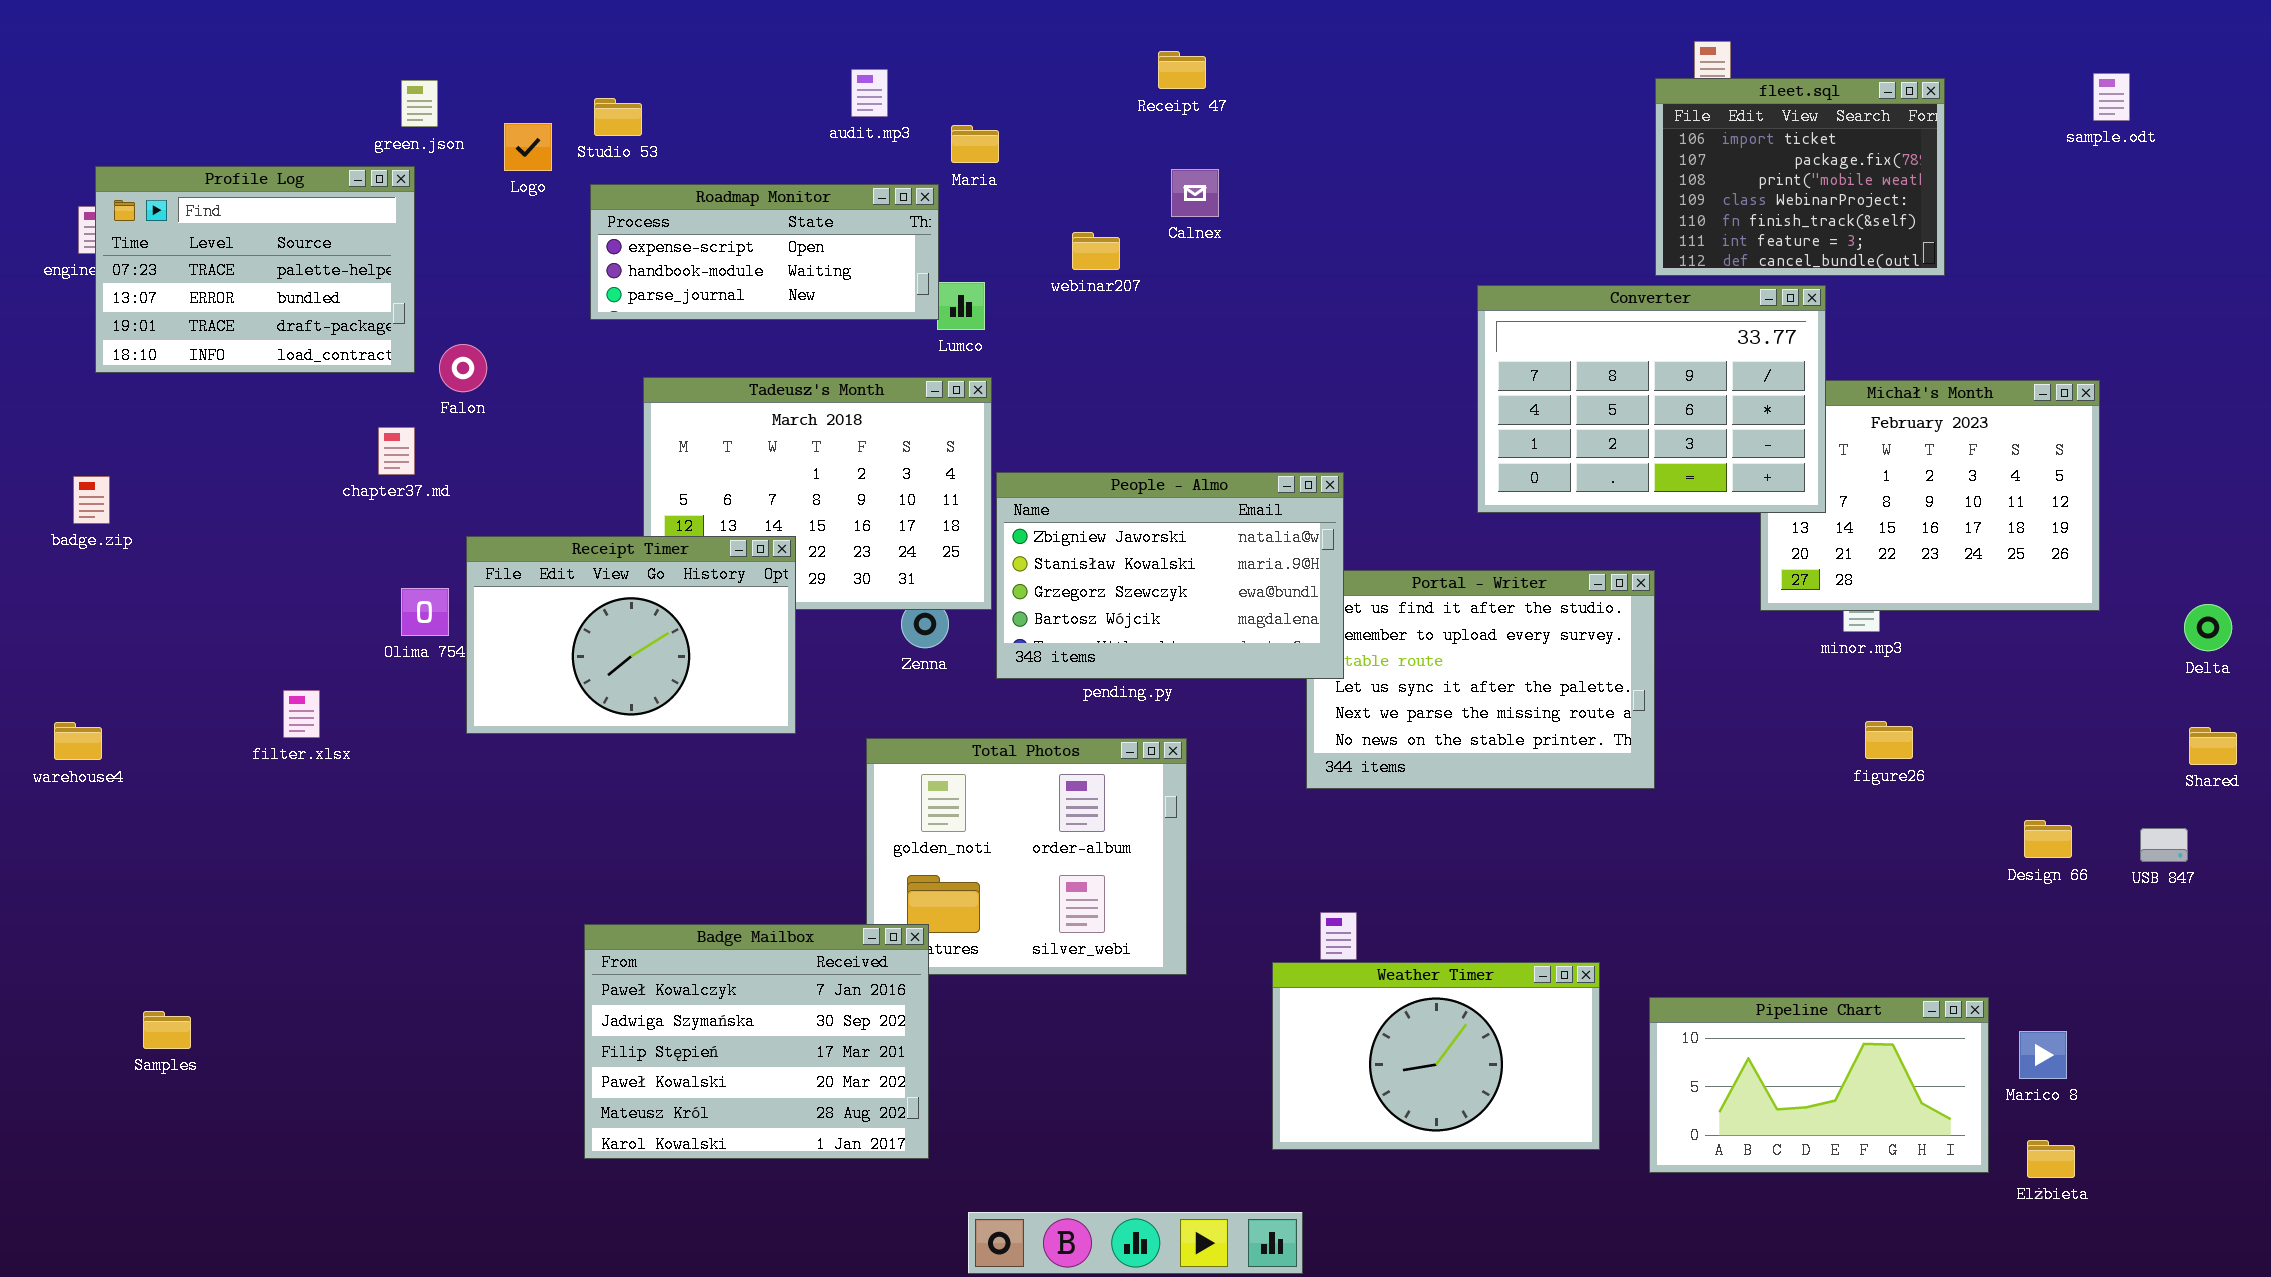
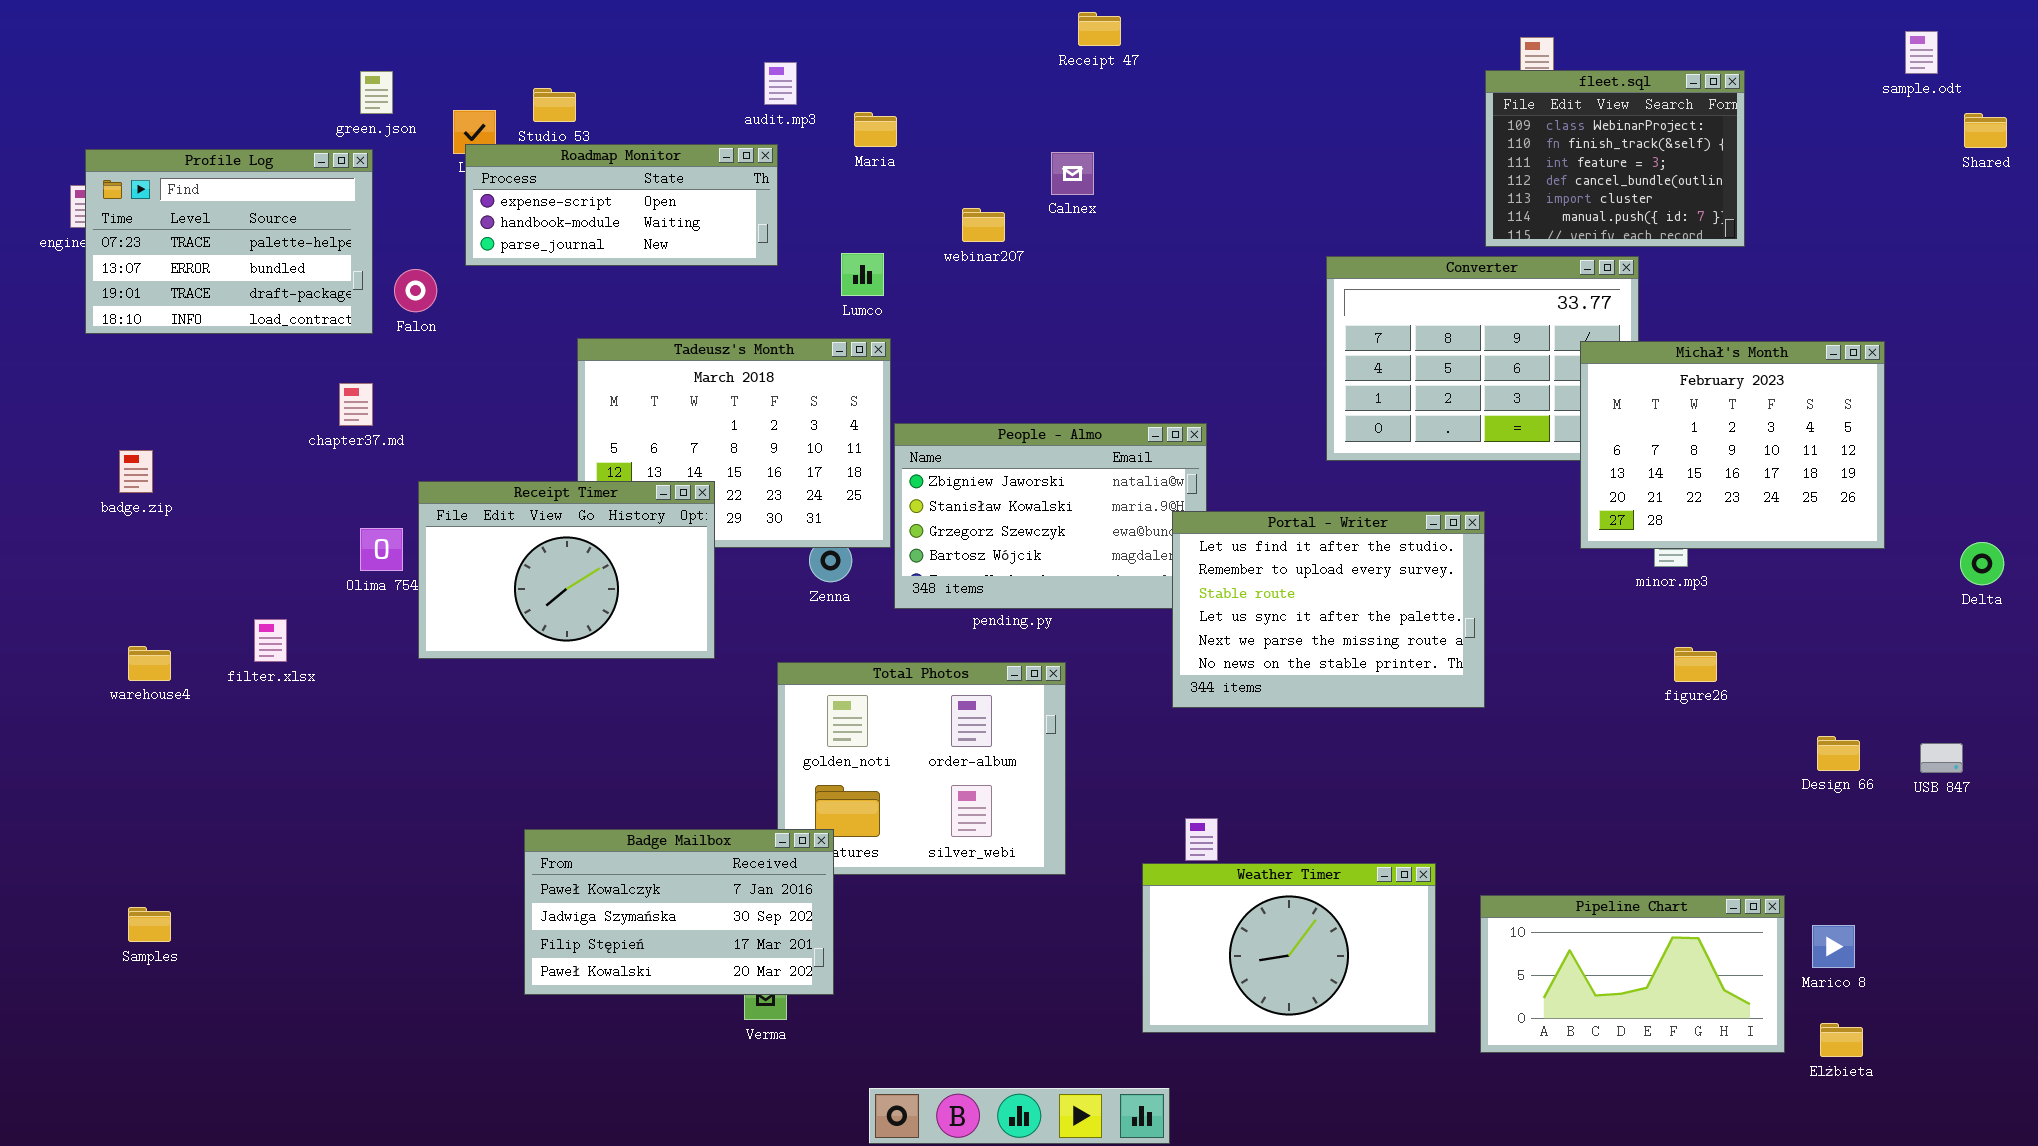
Receipt 47: [1158,51,1206,89] -> [1078,12,1121,46], moved
sample.odt: [2093,73,2130,121] -> [1905,31,1938,74], moved
fleet.sql: [1655,78,1945,276] -> [1485,70,1745,247], scrolled down 3 rows
Roadmap Monitor: [590,184,939,320] -> [465,144,778,266], moved
Falon: [439,344,487,392] -> [394,269,437,312], moved
Michał's Month: [1760,380,2100,611] -> [1580,341,1885,549], raised
badge.zip: [73,476,110,524] -> [119,450,153,493], moved
Portal - Writer: [1306,570,1655,789] -> [1172,511,1485,708], raised
warehouse4: [54,722,102,760] -> [128,646,171,681], moved
Shared: [2189,727,2237,765] -> [1964,113,2007,148], moved
Badge Mailbox: [584,924,929,1159] -> [524,829,834,995], resized

